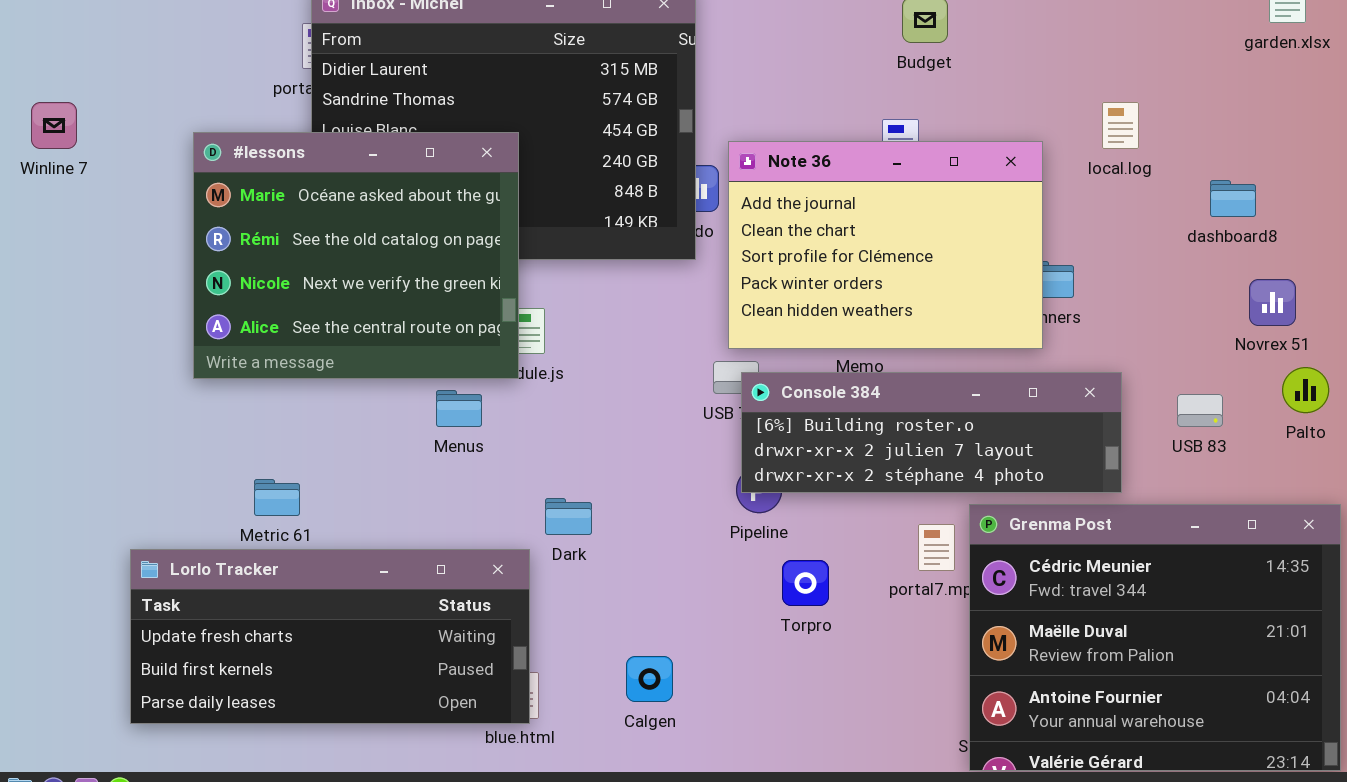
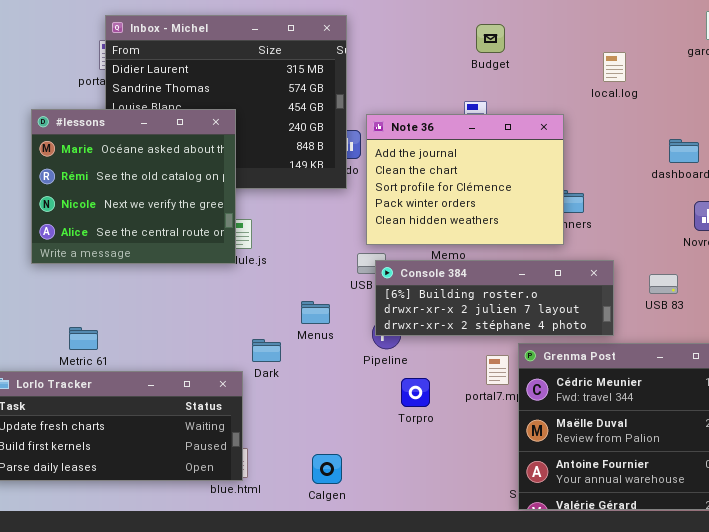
local.log: [1102,102,1139,149] -> [603,52,626,82], moved
Menus: [436,390,482,427] -> [301,301,330,324], moved
Calgen: [626,656,673,702] -> [312,454,342,484], moved

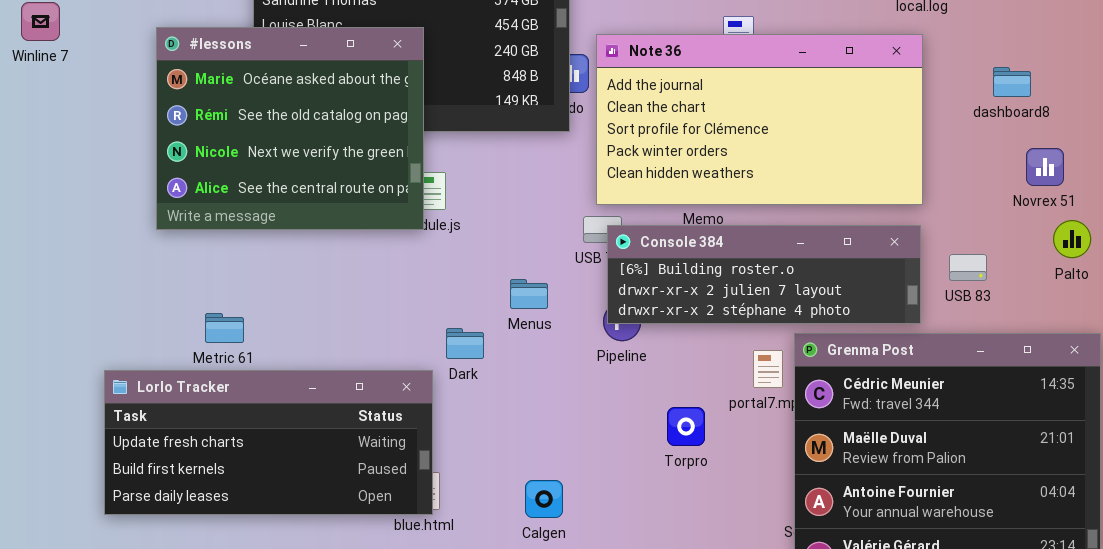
Note 36: [366,114,564,245] -> [596,34,923,205], resized
USB 83: [649,274,678,294] -> [949,254,987,281], moved
Torpro: [401,378,430,407] -> [667,407,705,446], moved

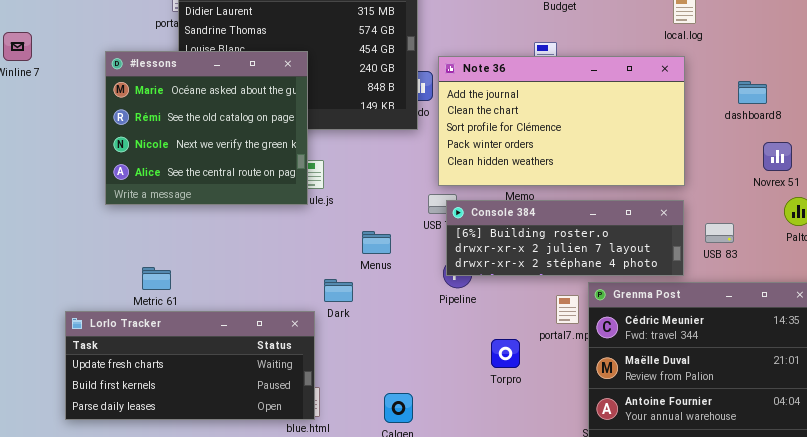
Menus: [510,279,548,309] -> [362,231,391,254], moved

